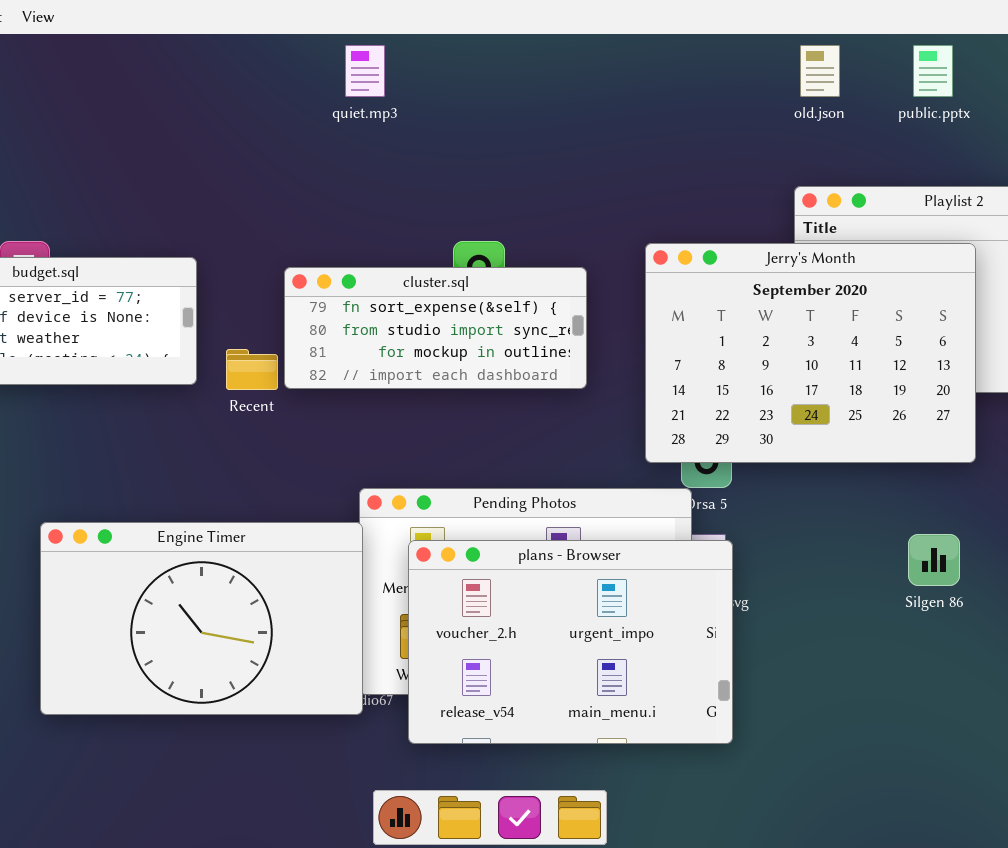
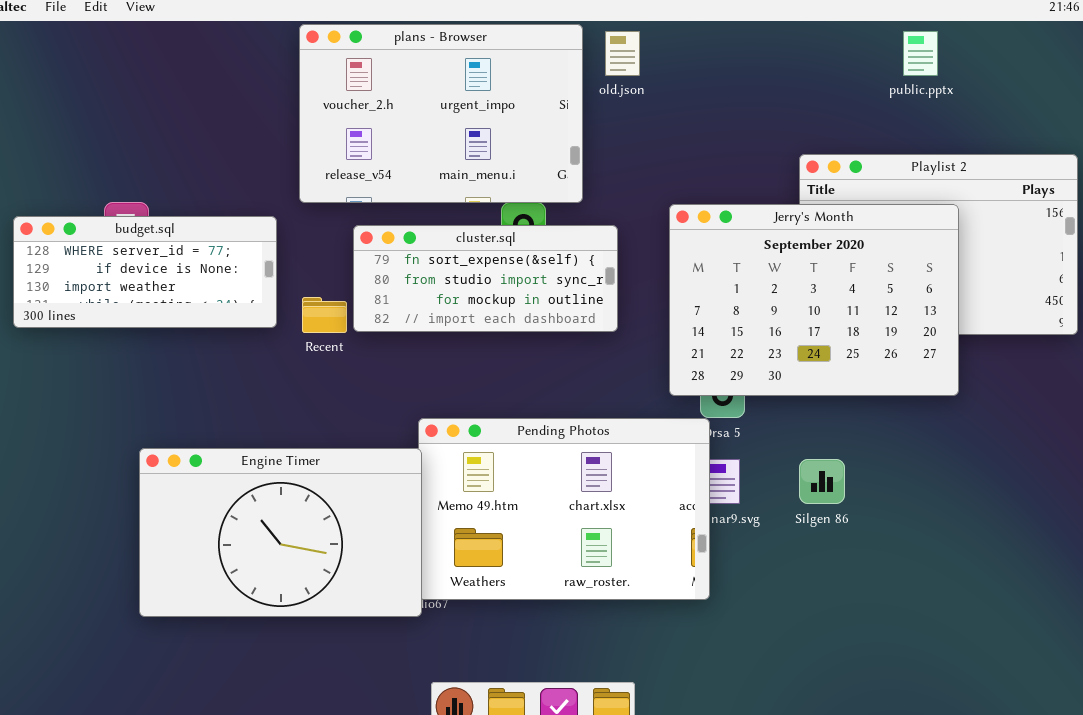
old.json: [800,45,840,97] -> [605,31,640,76], moved
Silgen 86: [908,534,960,586] -> [799,459,845,504], moved
plans - Browser: [408,540,733,744] -> [299,24,583,203], moved

